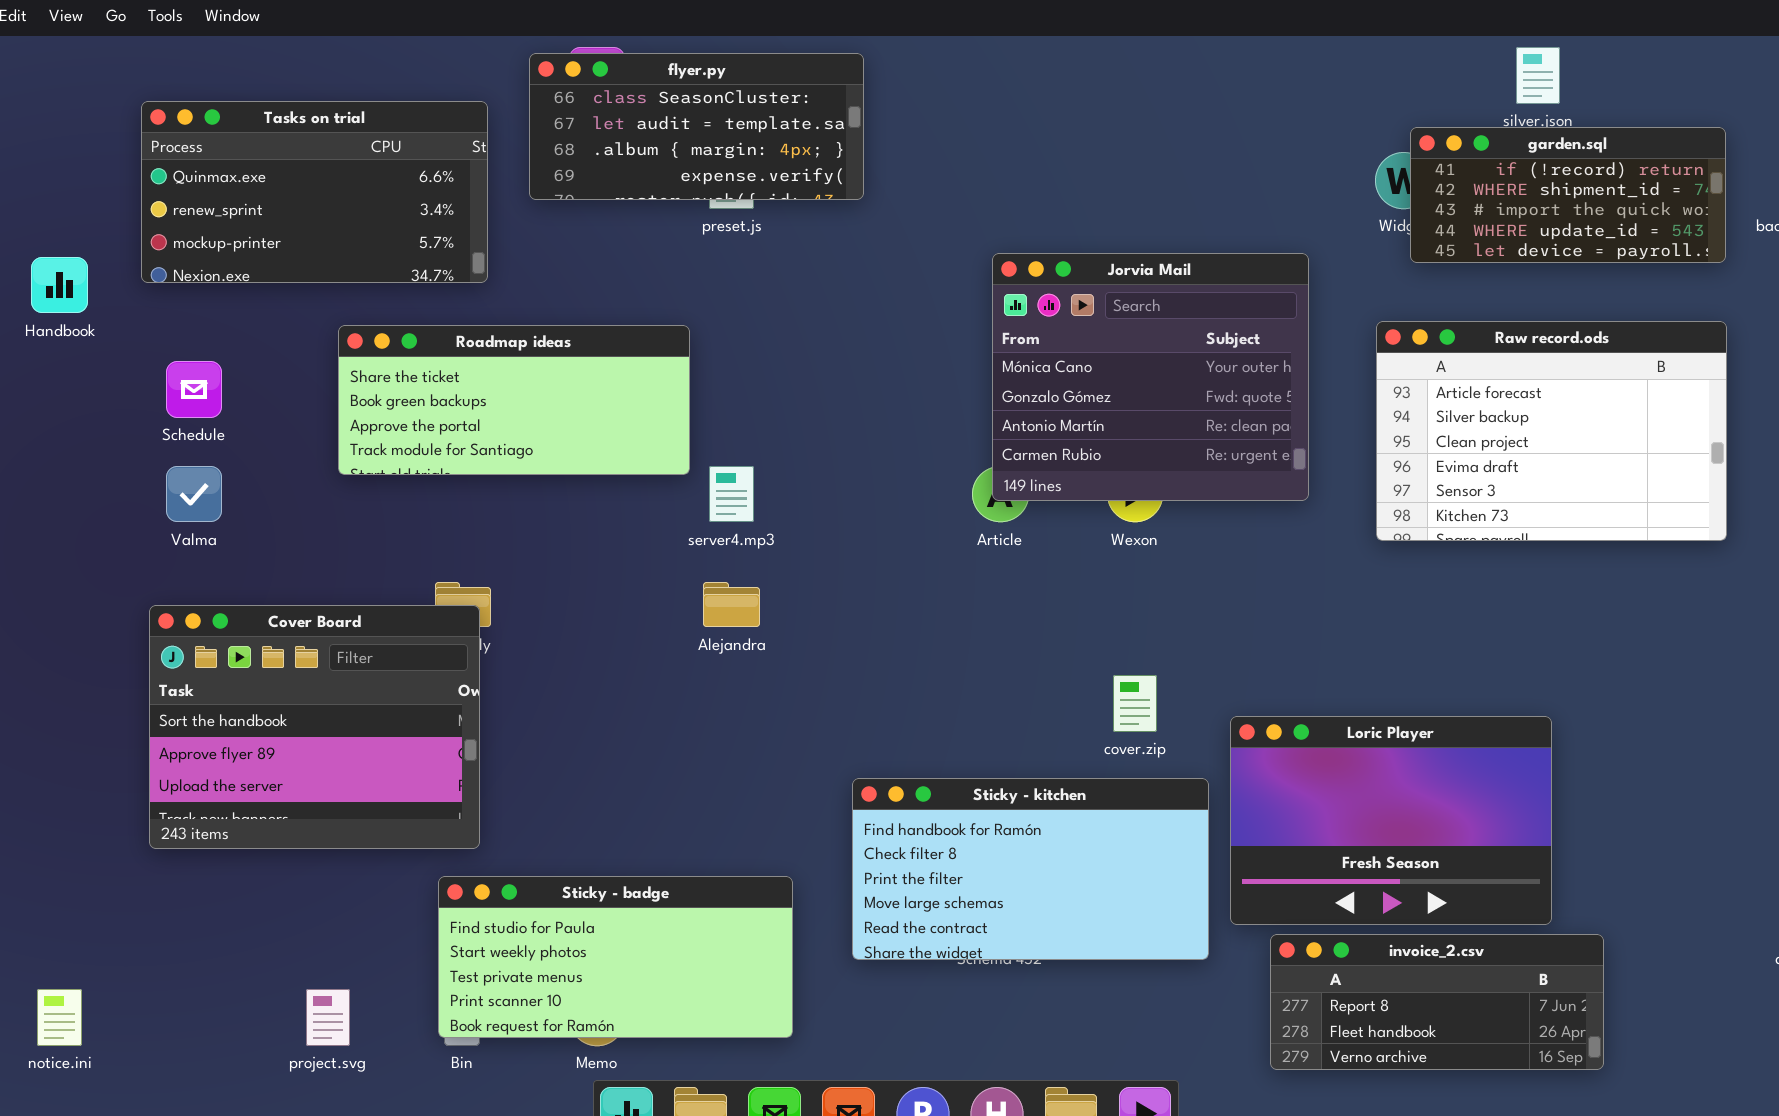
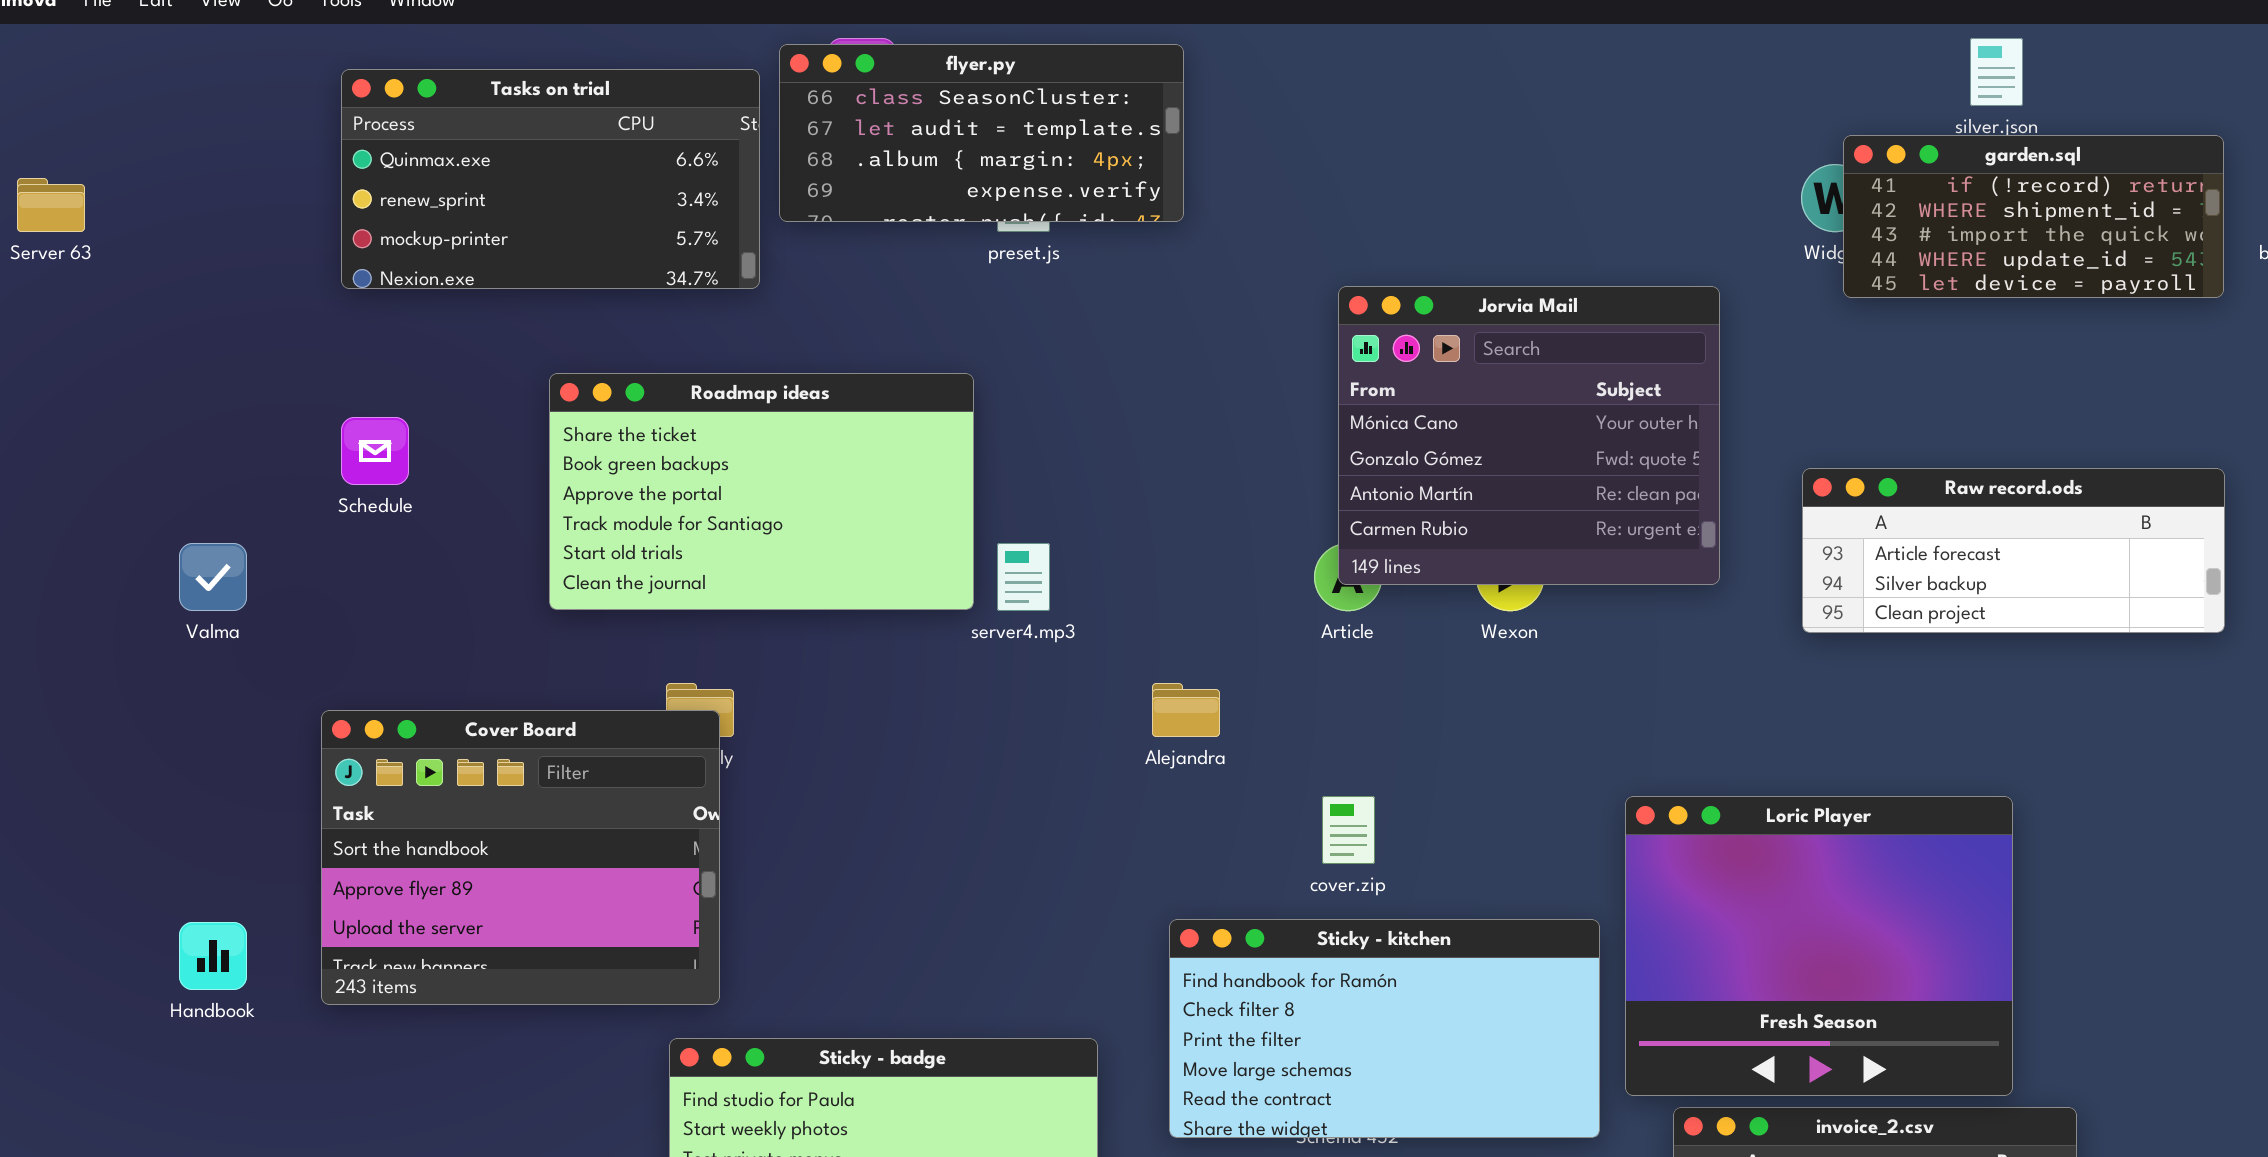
Tasks on trial: [141,101,488,283] -> [341,69,760,289], moved
Handbook: [31,257,88,313] -> [179,922,247,990], moved
Raw record.ods: [1376,321,1727,541] -> [1802,468,2225,633], resized
Roadmap ideas: [338,325,690,475] -> [549,373,974,610], resized
Valma: [166,466,222,522] -> [179,543,247,611], moved
Alejandra: [703,582,760,627] -> [1152,683,1220,737], moved
cover.zip: [1113,675,1157,732] -> [1322,796,1375,864], moved
Loric Player: [1230,716,1552,925] -> [1625,796,2013,1096], resized

